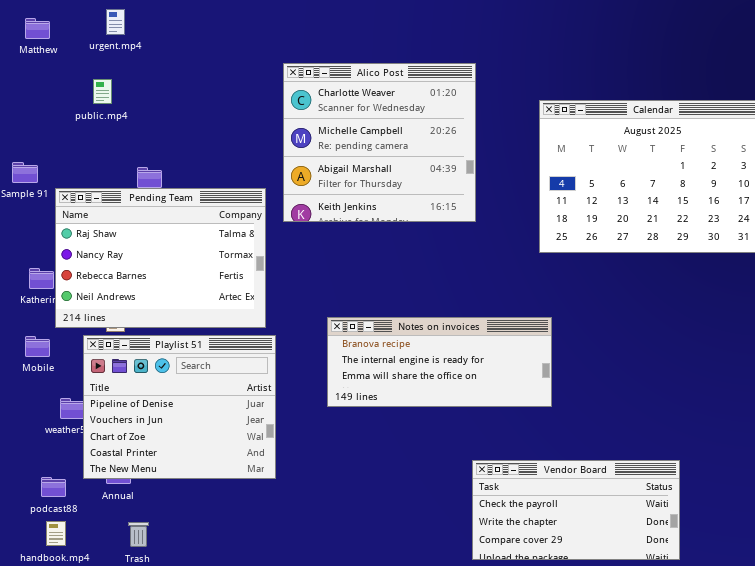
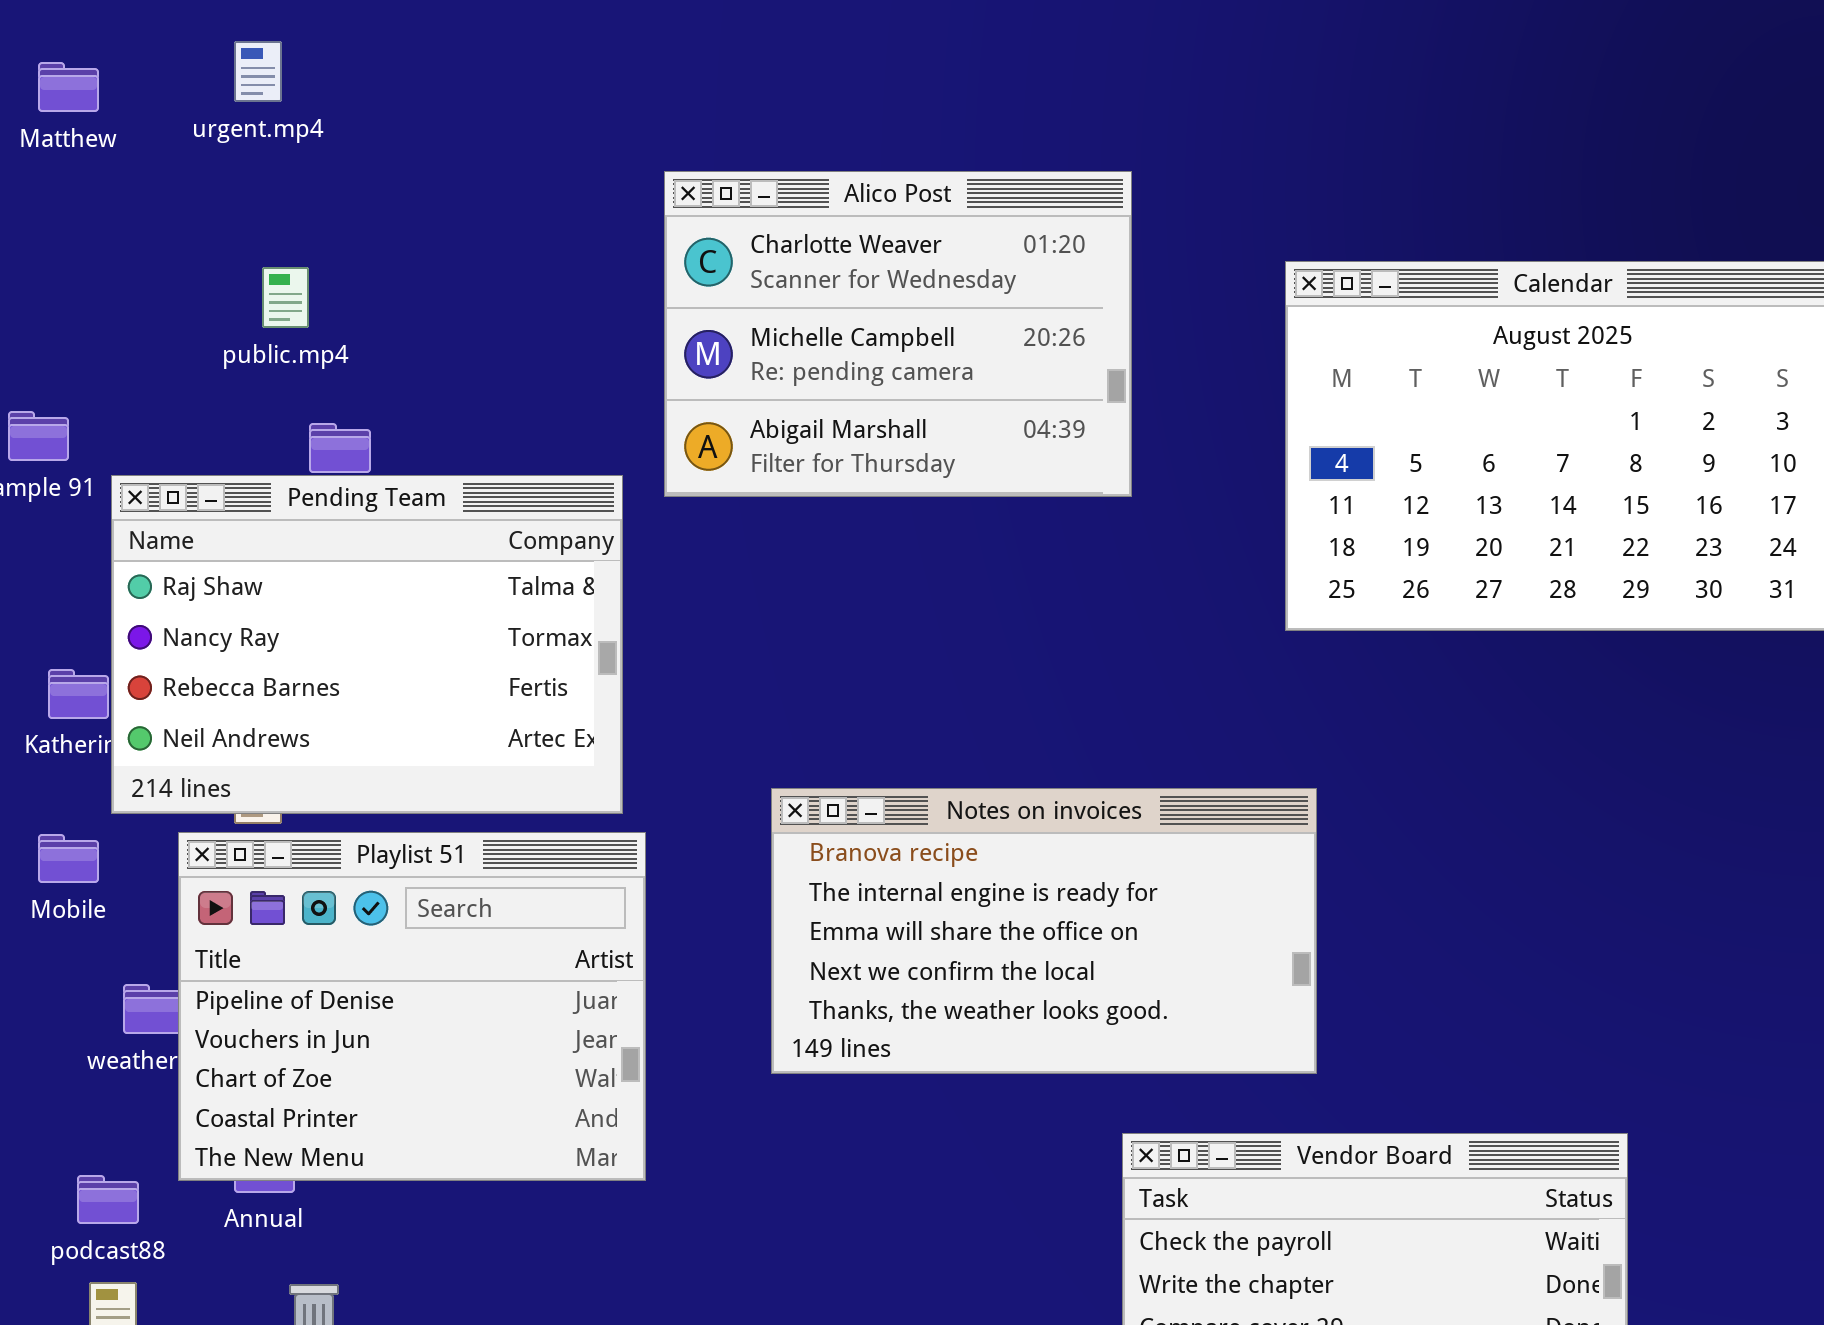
Alico Post: [283,63,476,222] -> [664,171,1132,497], resized
public.mp4: [93,79,112,104] -> [262,267,309,328], moved
Notes on invoices: [327,317,552,407] -> [771,788,1317,1074], resized

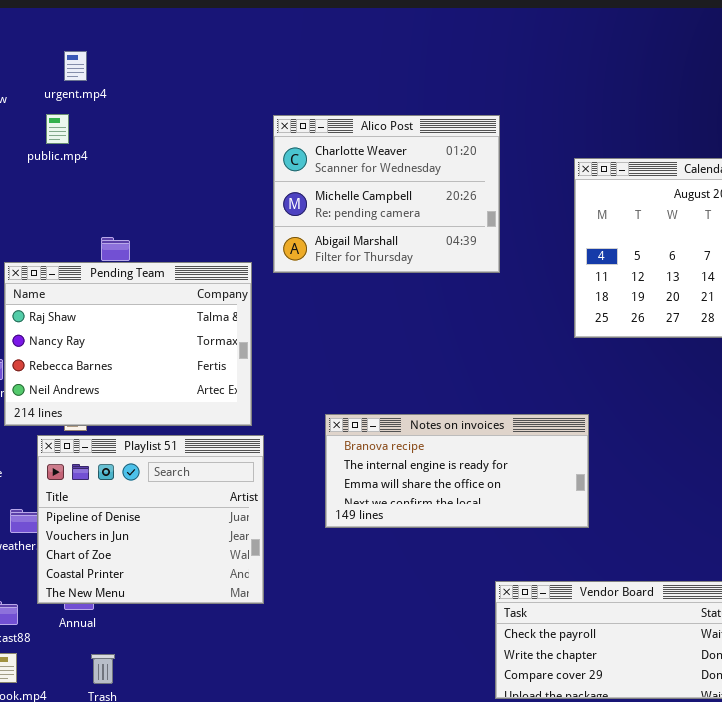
public.mp4: [262,267,309,328] -> [46,114,69,144], moved
Notes on invoices: [771,788,1317,1074] -> [325,414,589,528], resized

